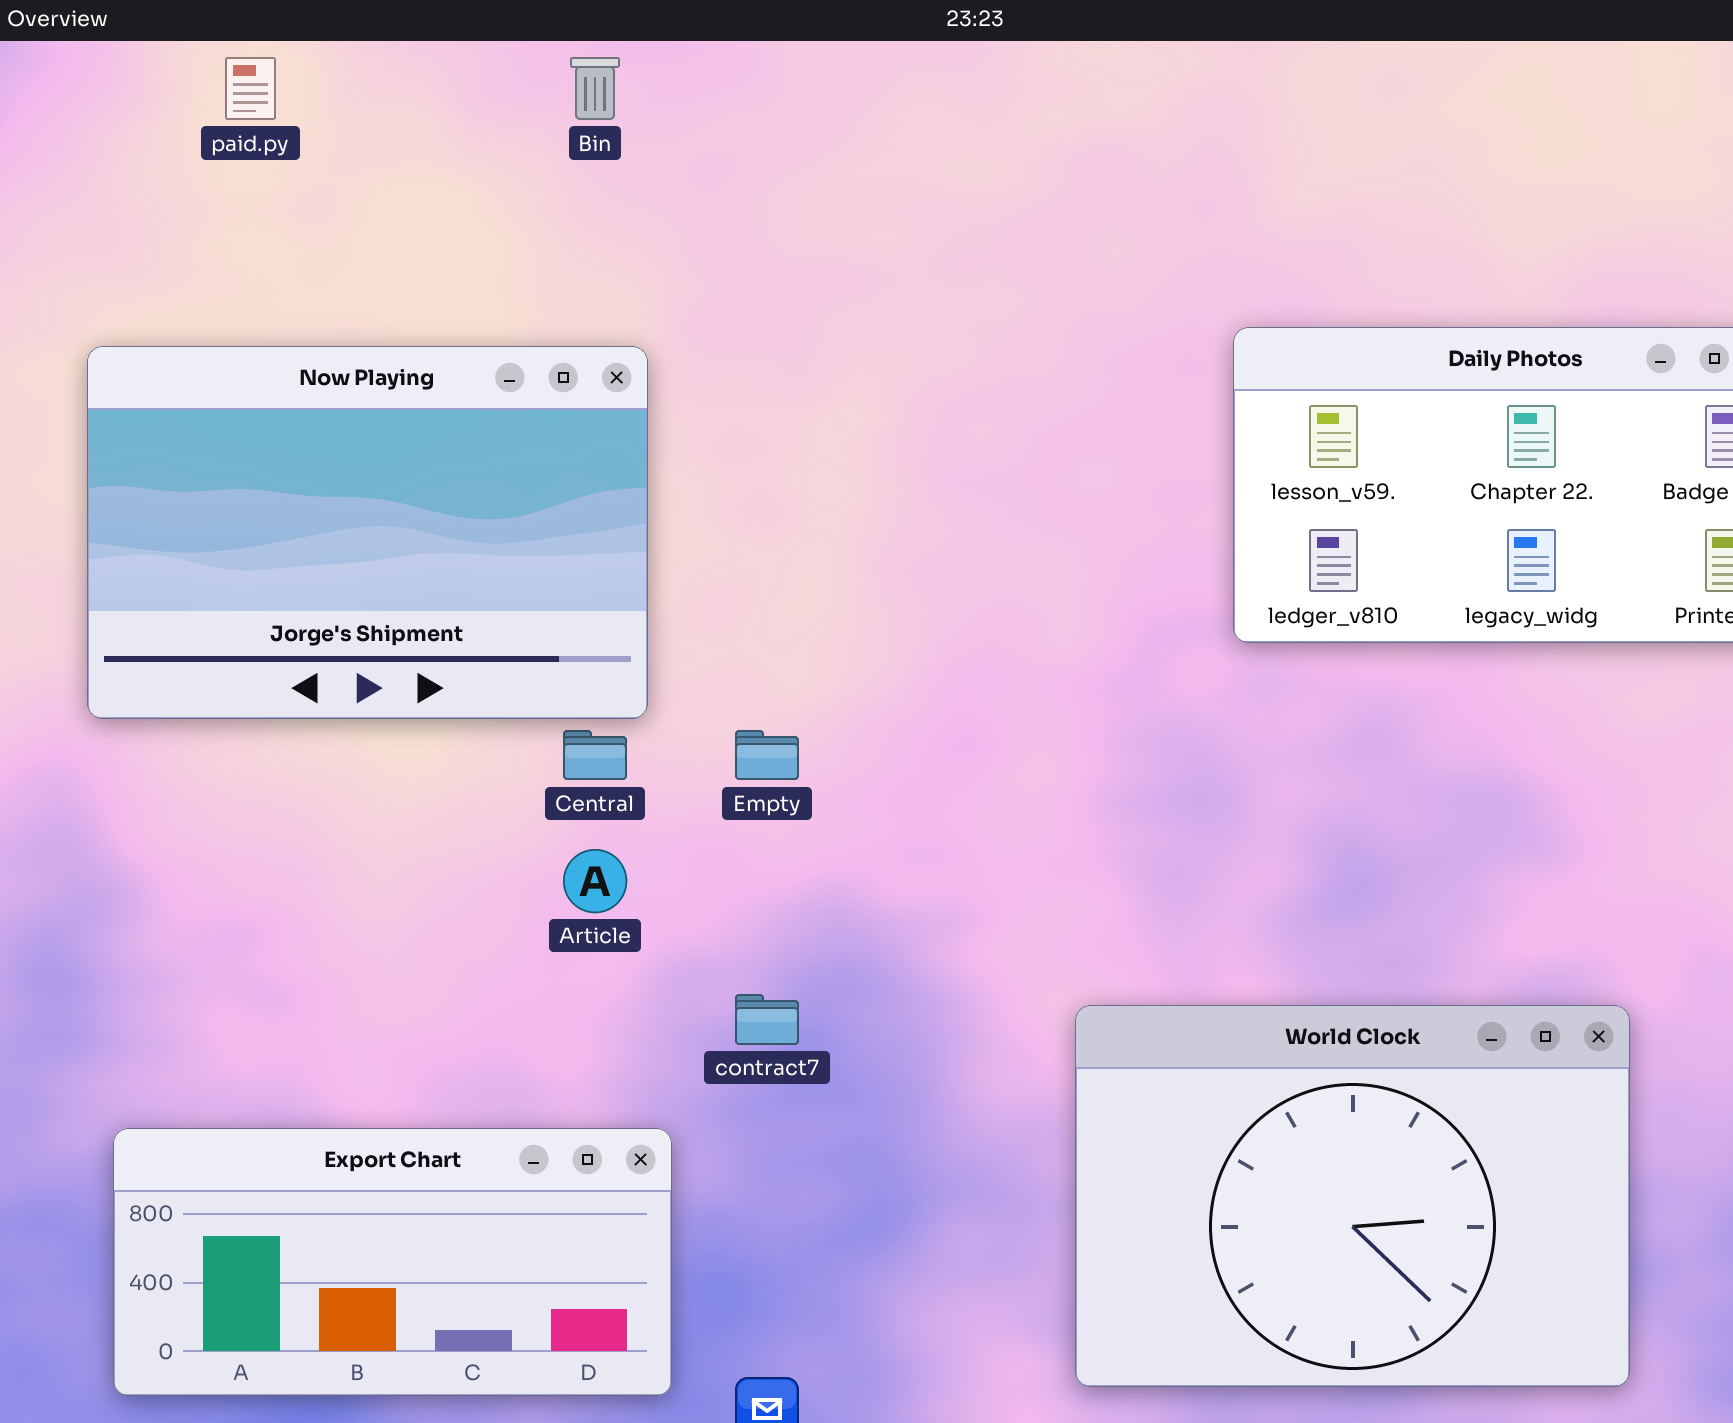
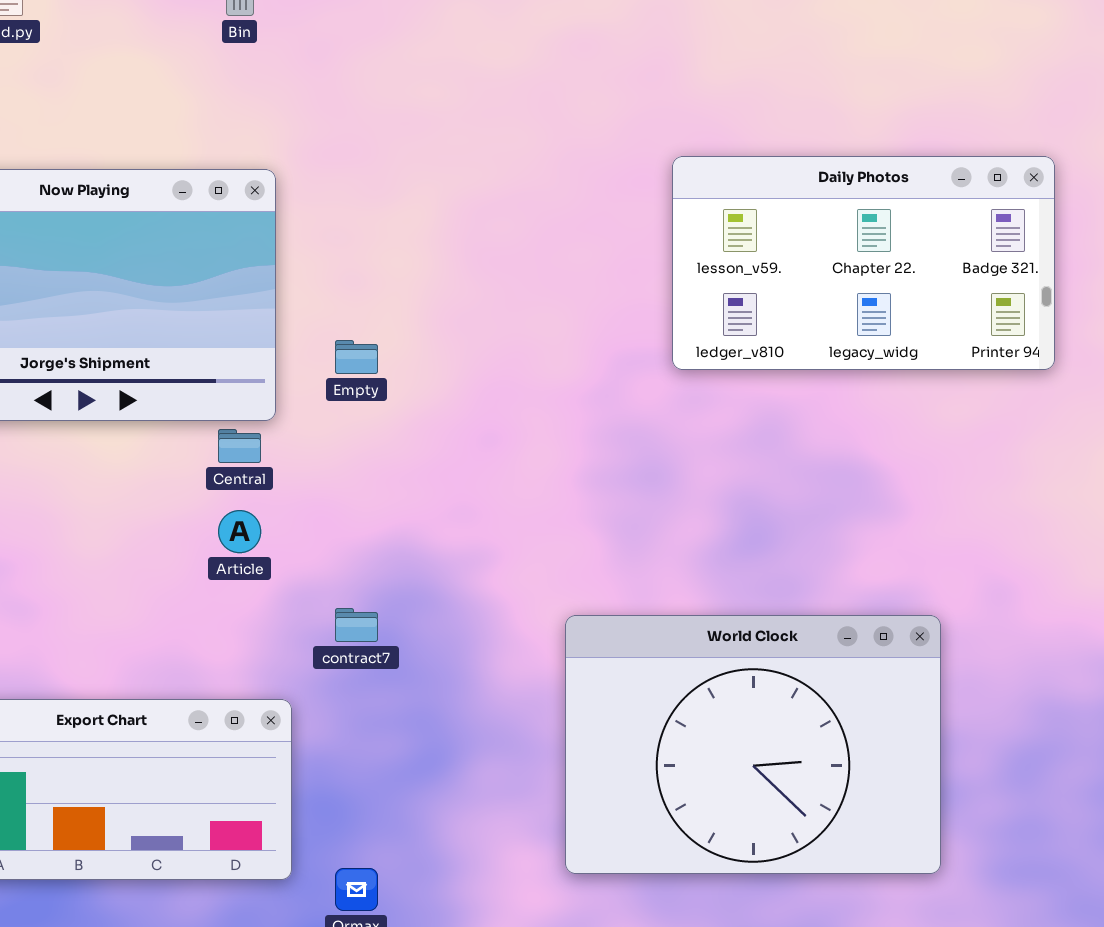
Empty: [735,730,799,780] -> [335,340,378,374], moved

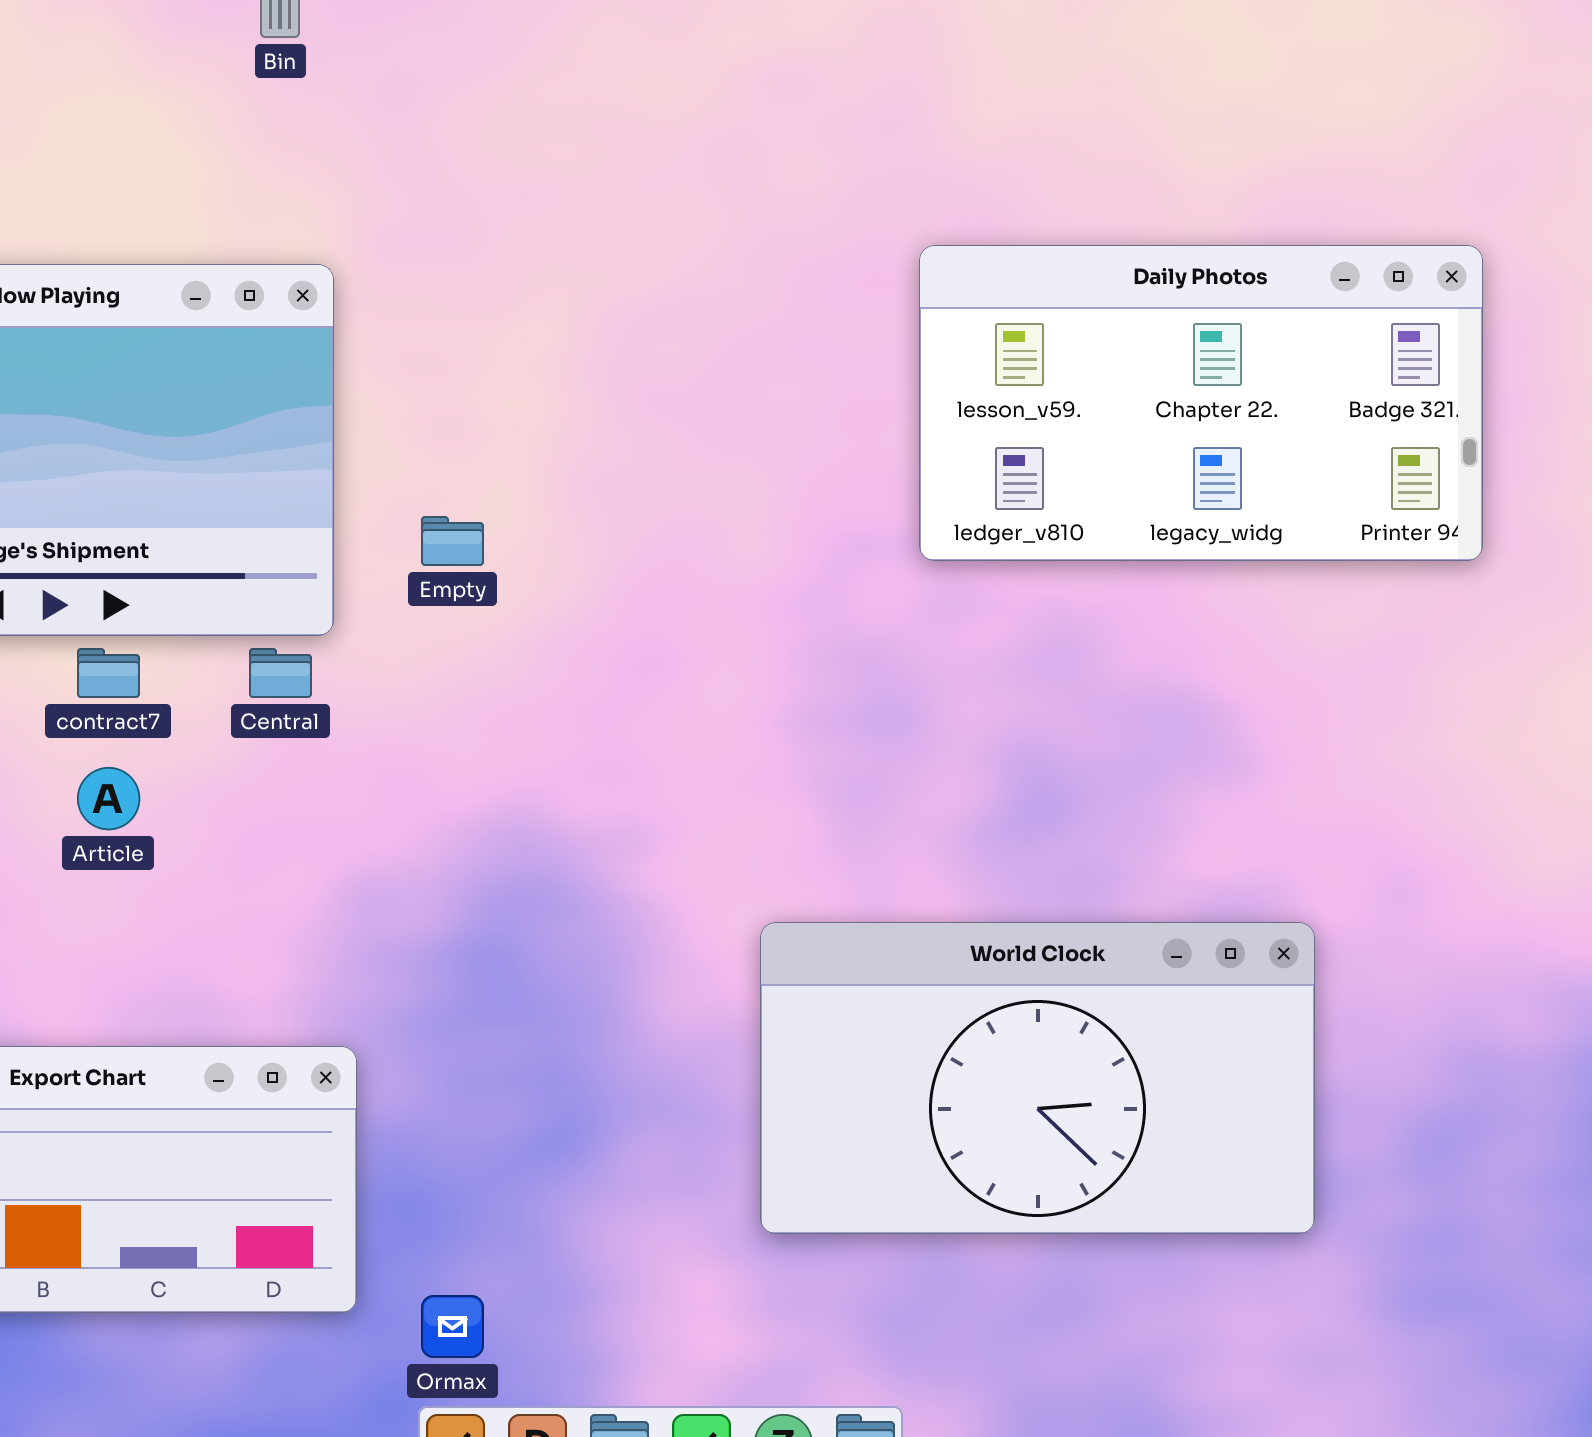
Article: [218,510,261,553] -> [77,767,140,830], moved
contract7: [335,608,378,642] -> [77,648,140,698], moved
World Clock: [565,615,941,874] -> [760,922,1315,1234], resized

